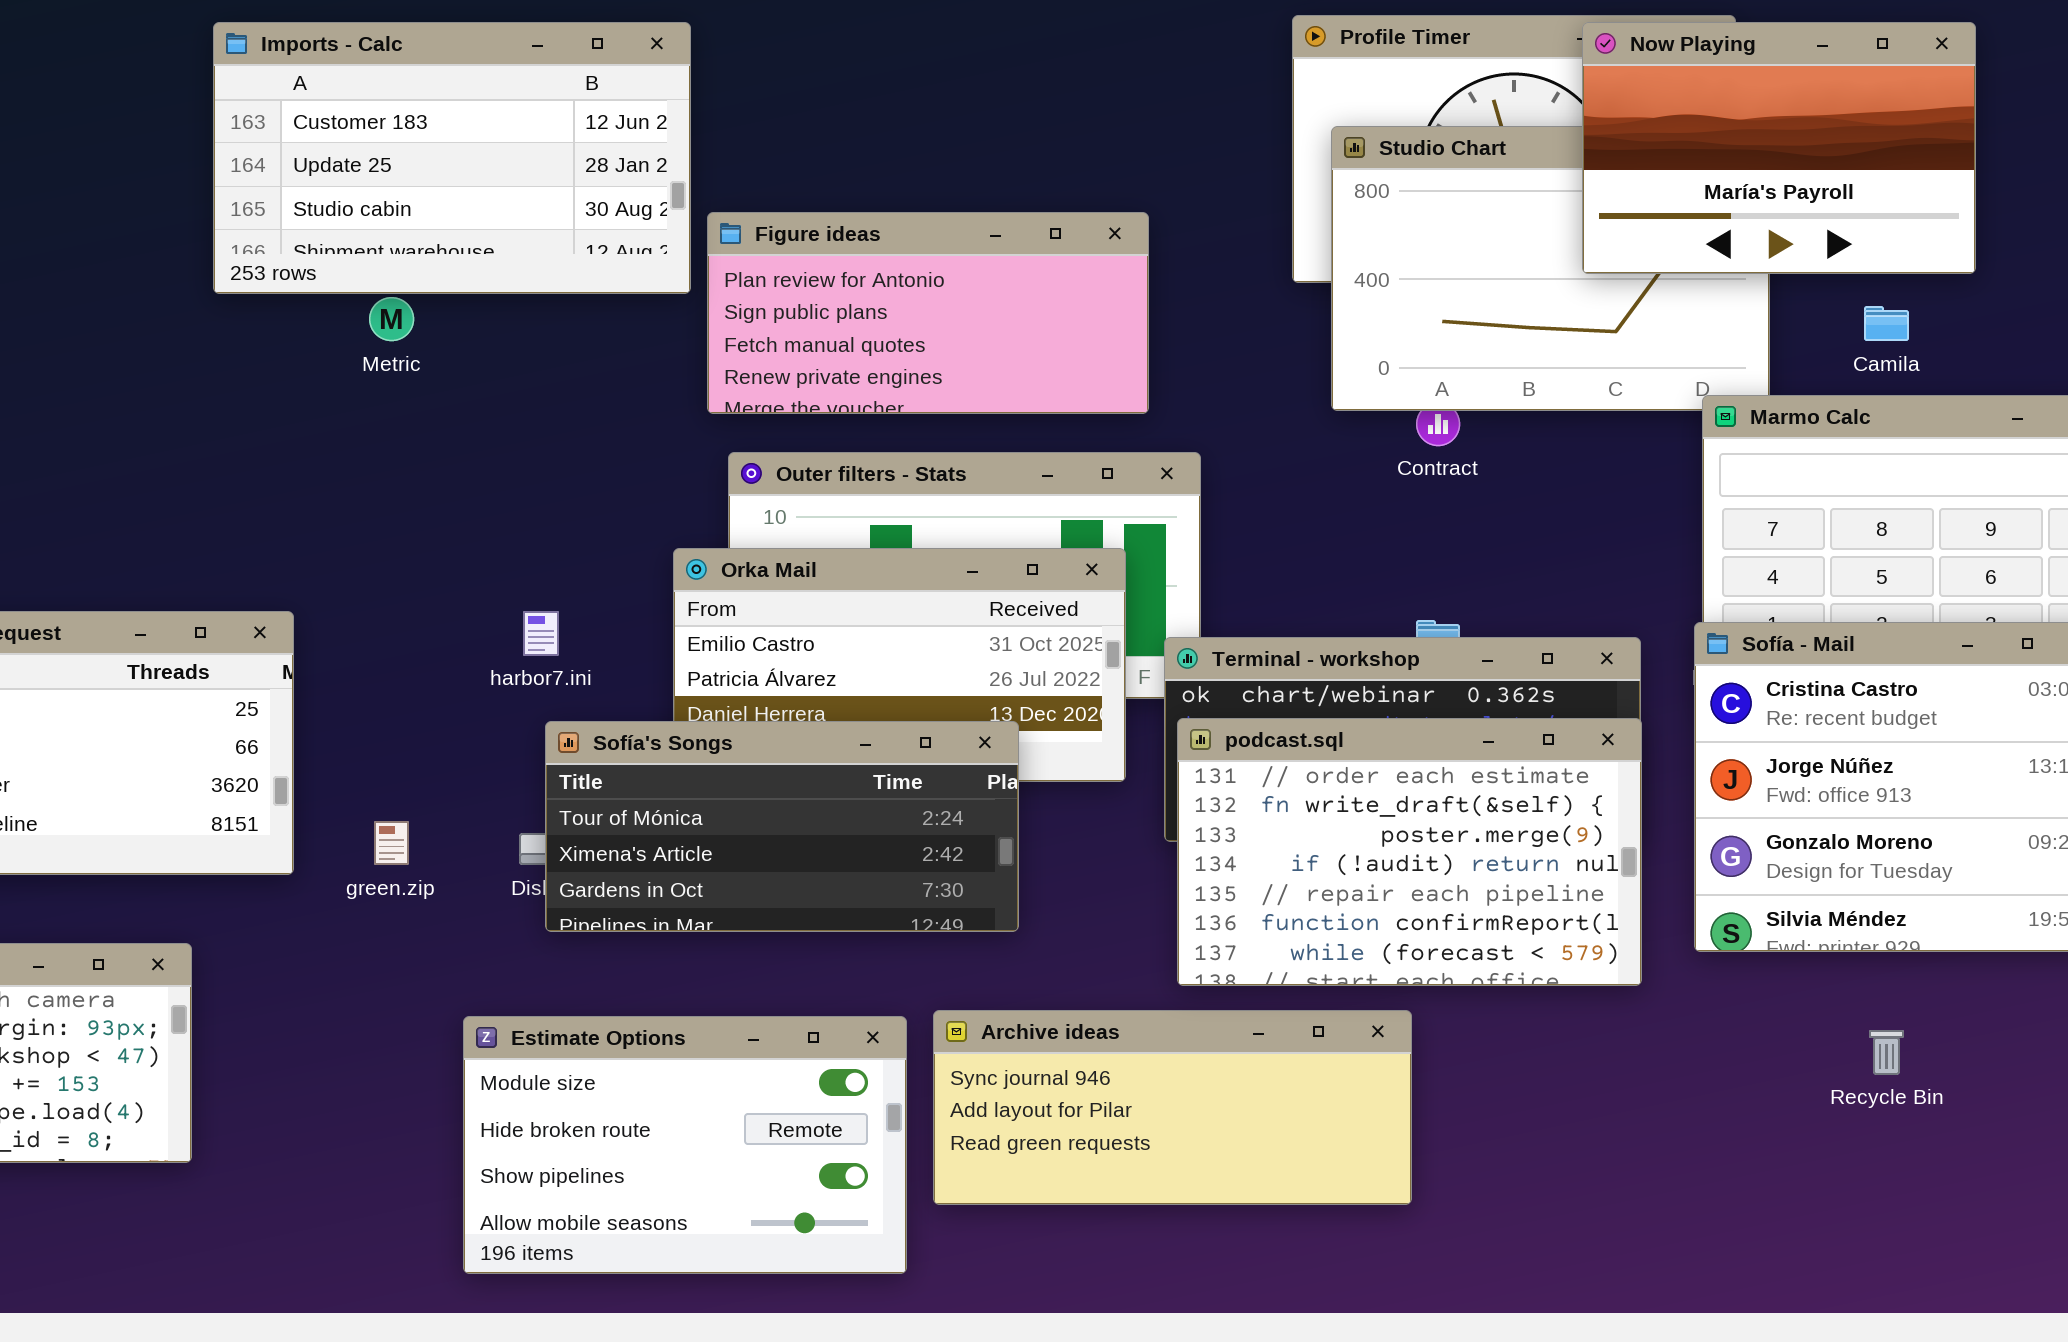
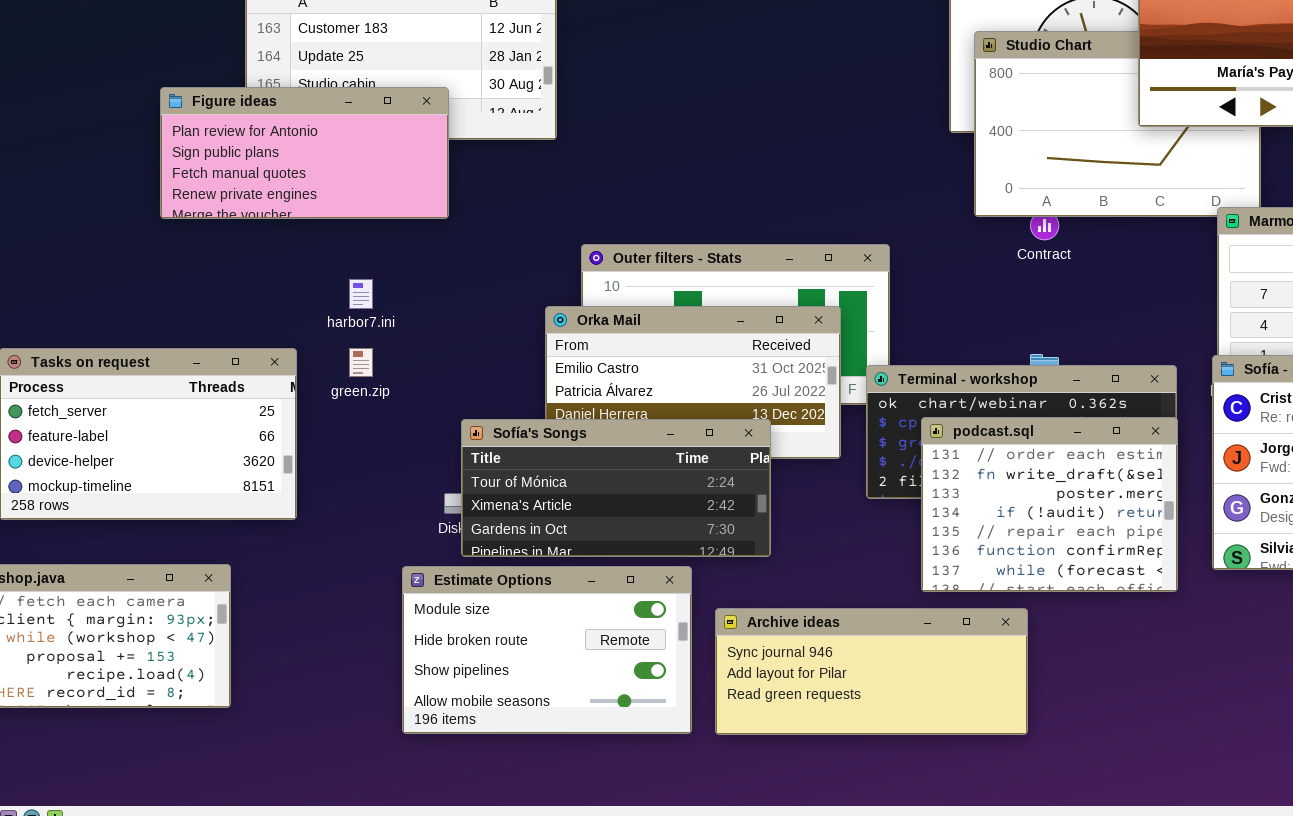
Figure ideas: [707,212,1149,414] -> [160,87,449,219], moved
harbor7.ini: [523,611,559,656] -> [349,279,373,309], moved
podcast.sql: [1177,718,1642,986] -> [921,417,1178,592], resized
green.zip: [374,821,409,865] -> [349,348,373,377], moved
Estimate Options: [463,1016,907,1274] -> [402,566,692,734], moved

